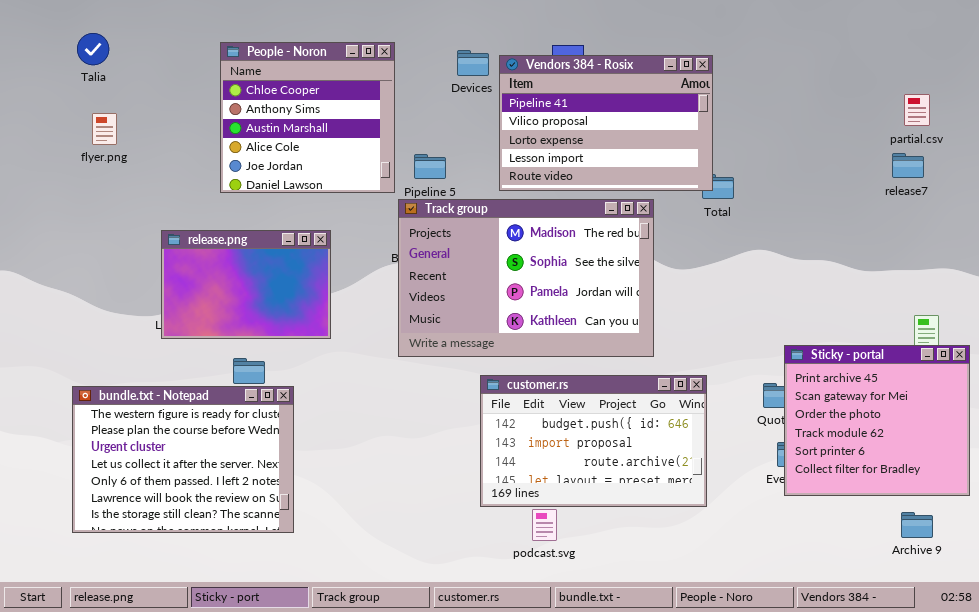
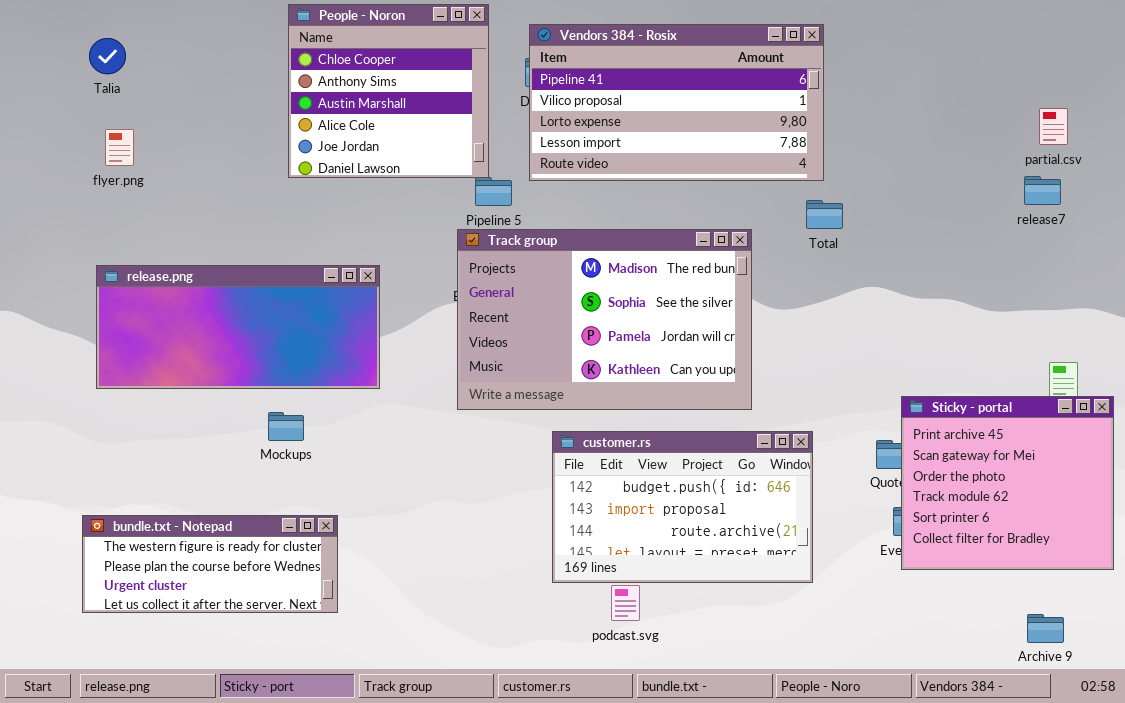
People - Noron: [220,42,395,193] -> [288,4,489,178], moved
Vendors 384 - Rosix: [499,55,713,191] -> [529,24,824,181], moved, resized
release.png: [161,230,331,339] -> [96,265,380,389], resized
bundle.txt - Notepad: [72,386,294,533] -> [82,515,338,613], resized
Archive 9: [901,512,933,538] -> [1027,614,1064,643], moved

